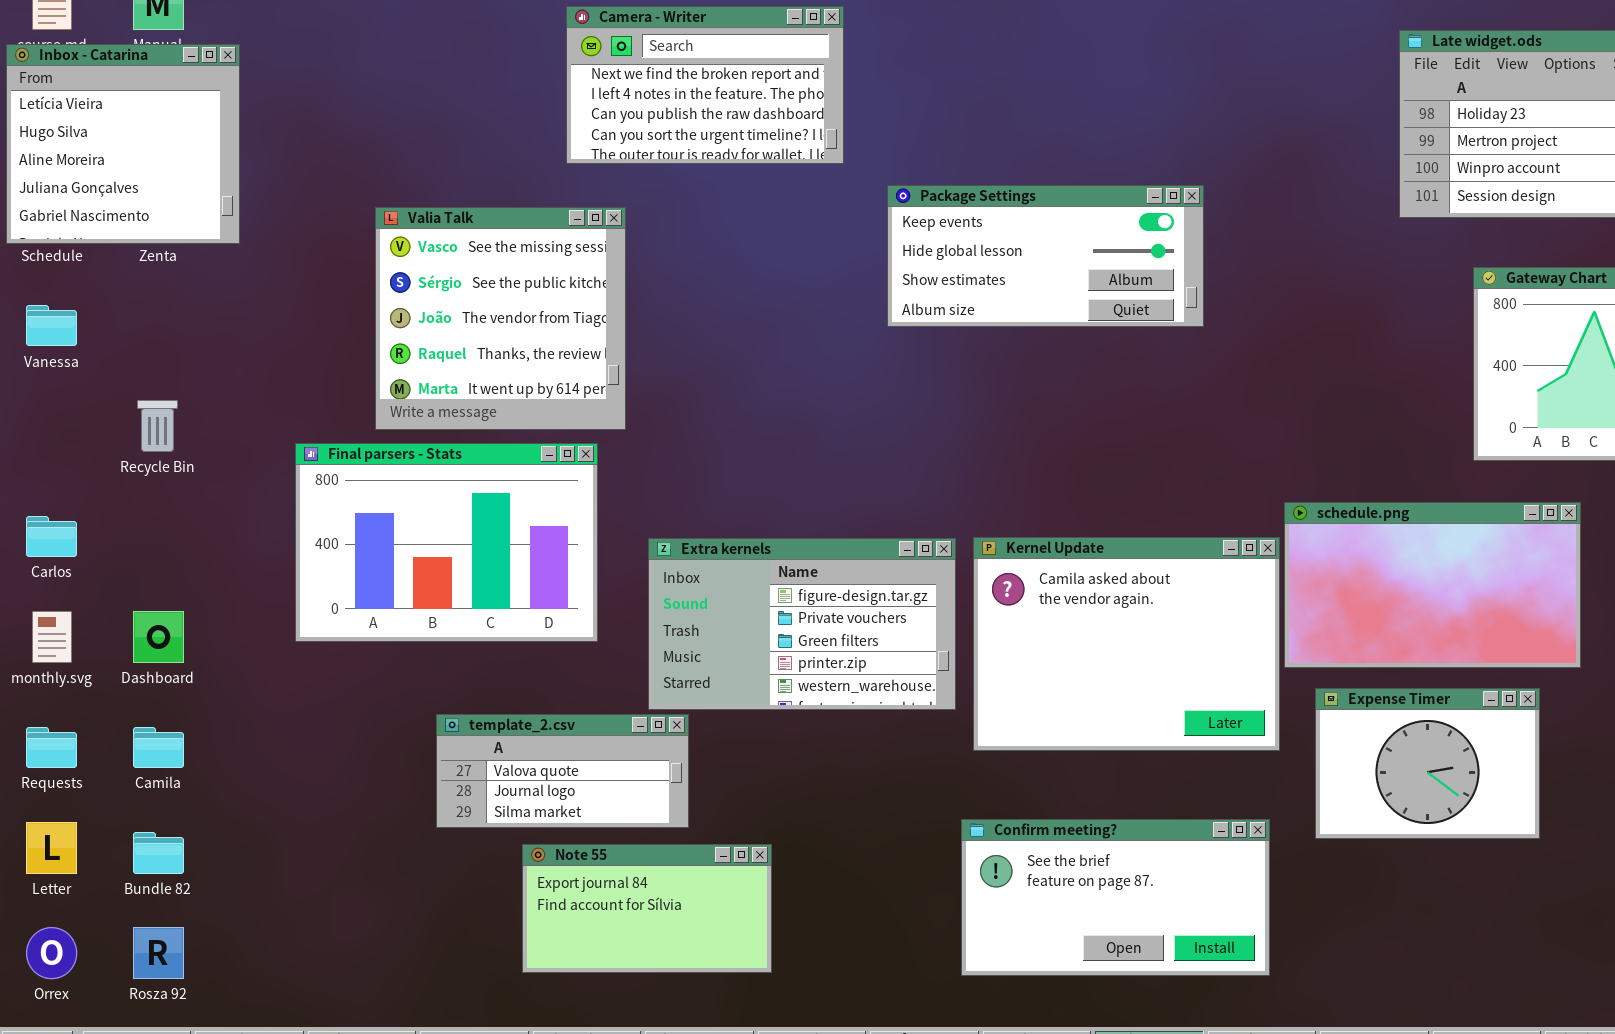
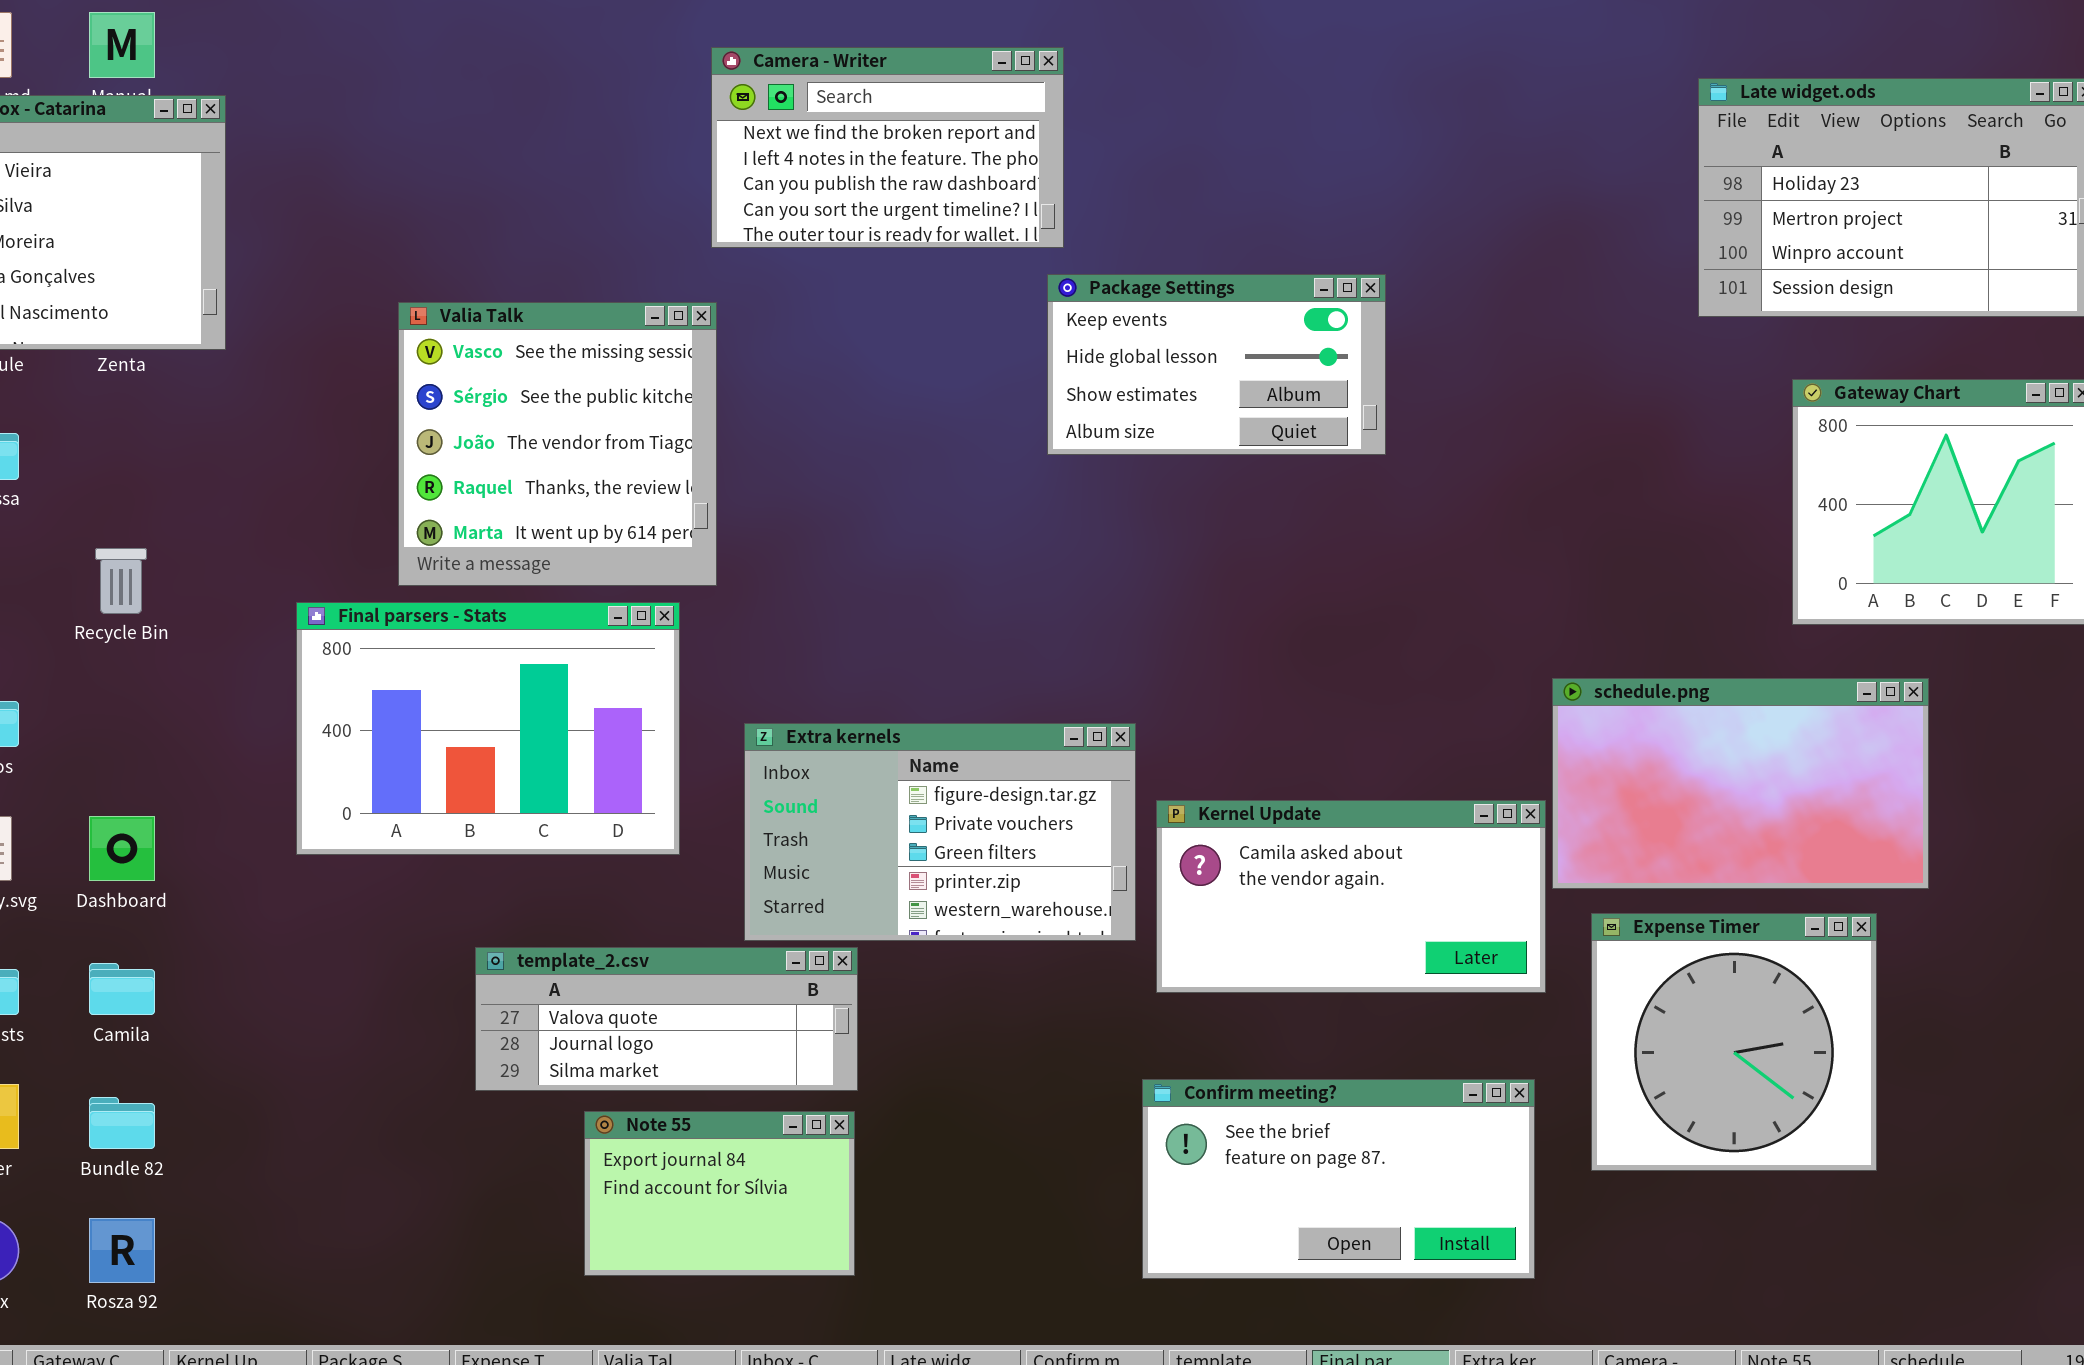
Camera - Writer: [566,6,844,164] -> [711,47,1064,248], moved
Package Settings: [887,185,1204,327] -> [1047,274,1386,455], resized
Kernel Update: [973,537,1280,751] -> [1156,800,1546,993], resized
Expense Timer: [1315,688,1540,839] -> [1591,913,1877,1171], resized
template_2.csv: [436,714,689,828] -> [475,947,858,1091], resized
Note 55: [522,844,772,973] -> [584,1111,855,1276], resized

